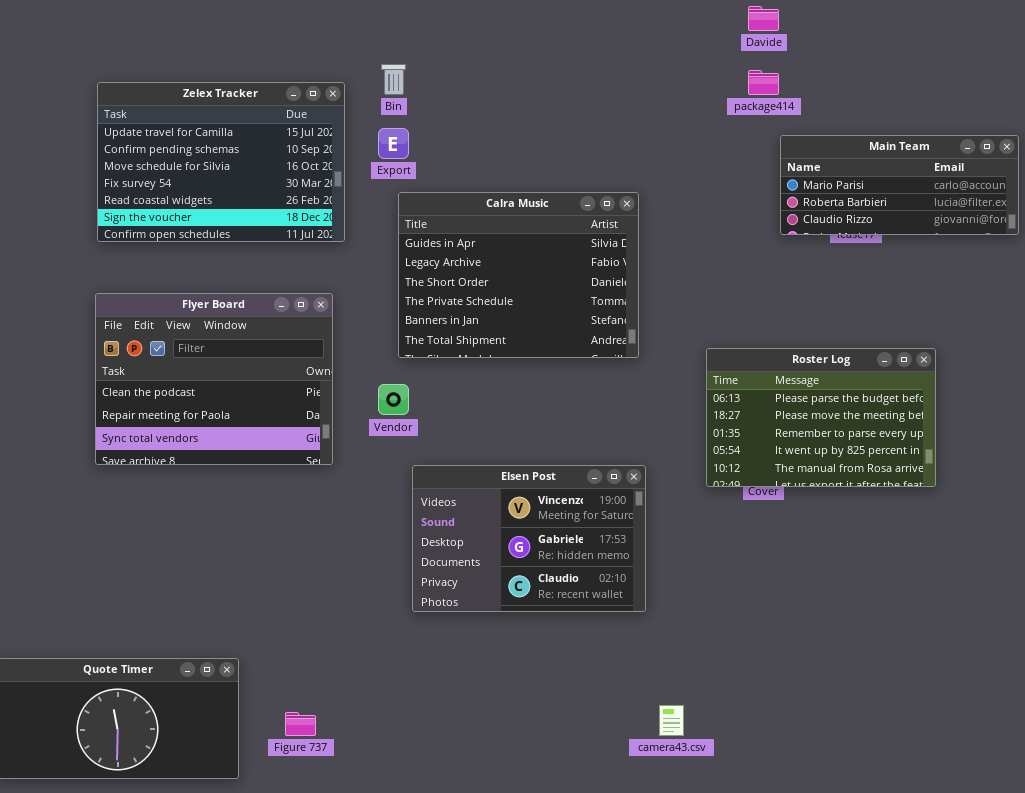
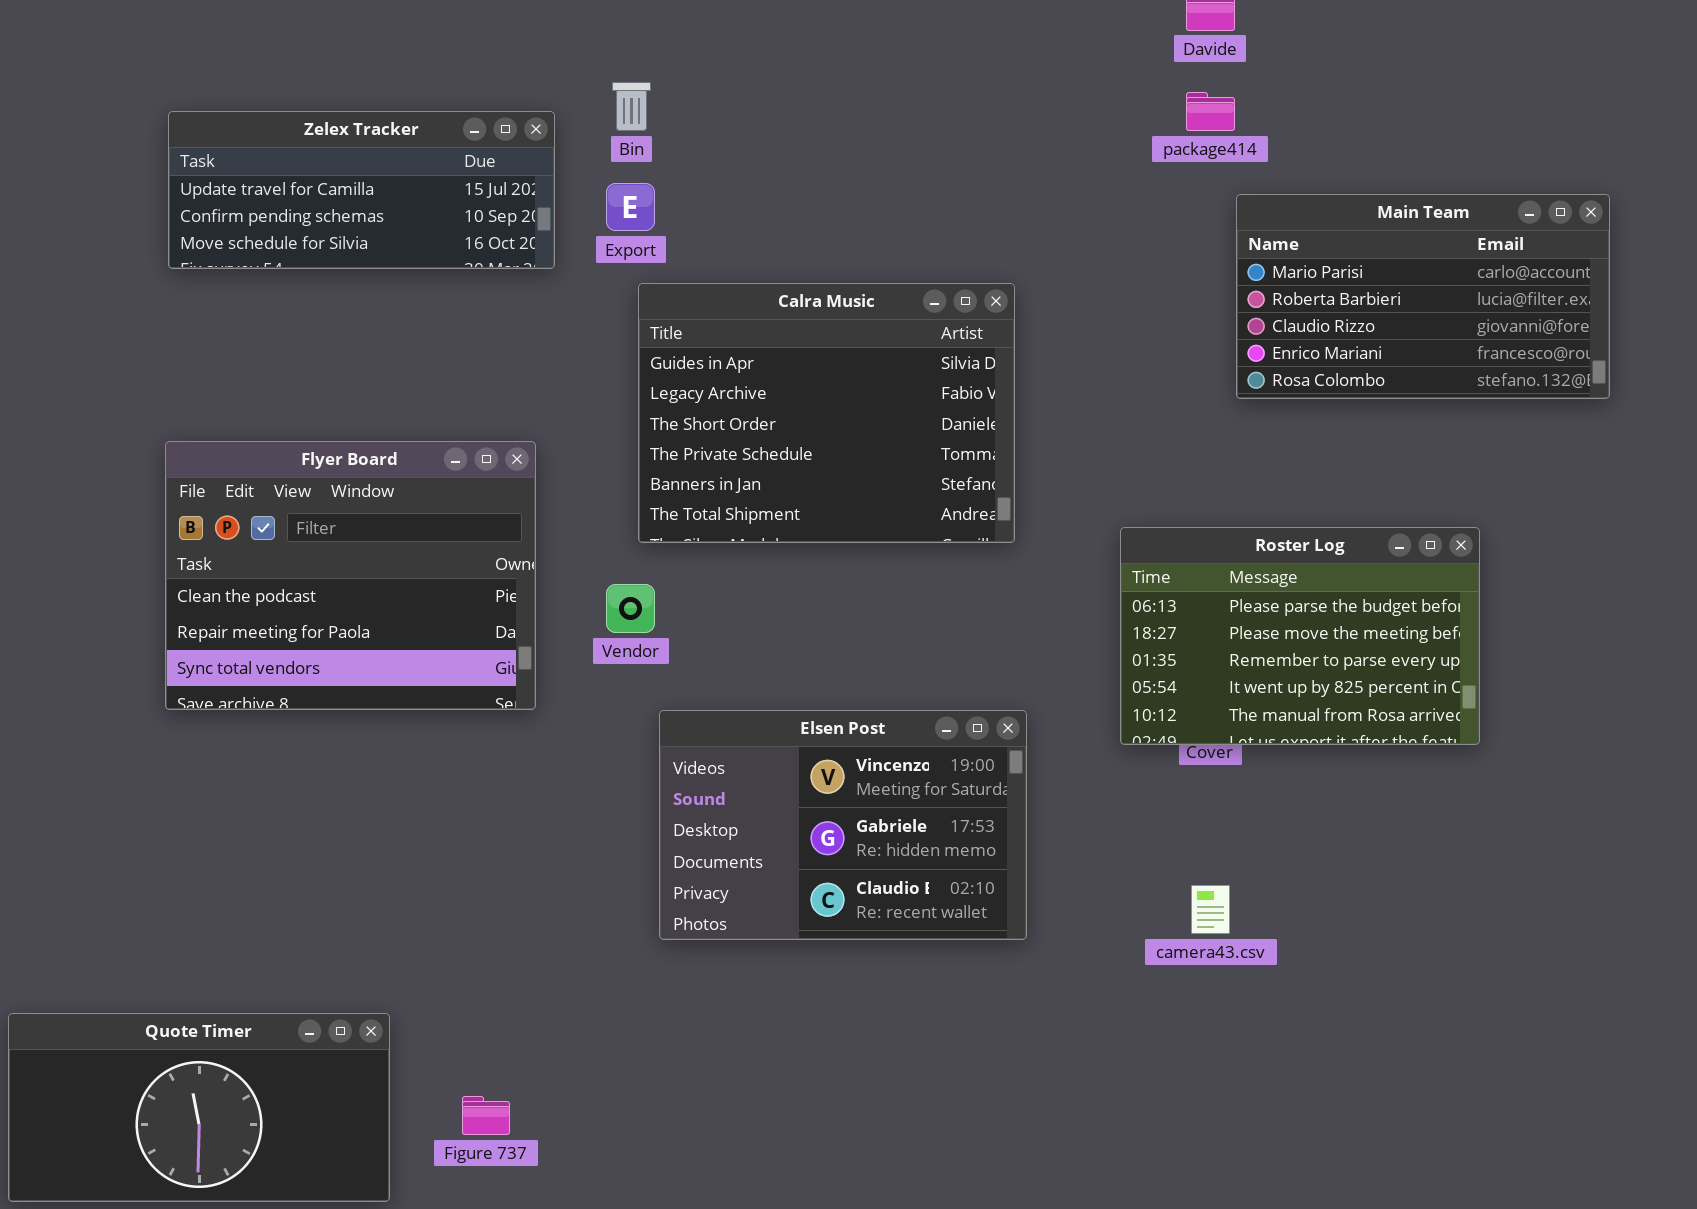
Zelex Tracker: [97,82,345,242] -> [168,111,555,269], resized
Main Team: [780,135,1019,235] -> [1236,194,1610,399], resized
camera43.csv: [659,705,684,736] -> [1191,885,1230,934], moved

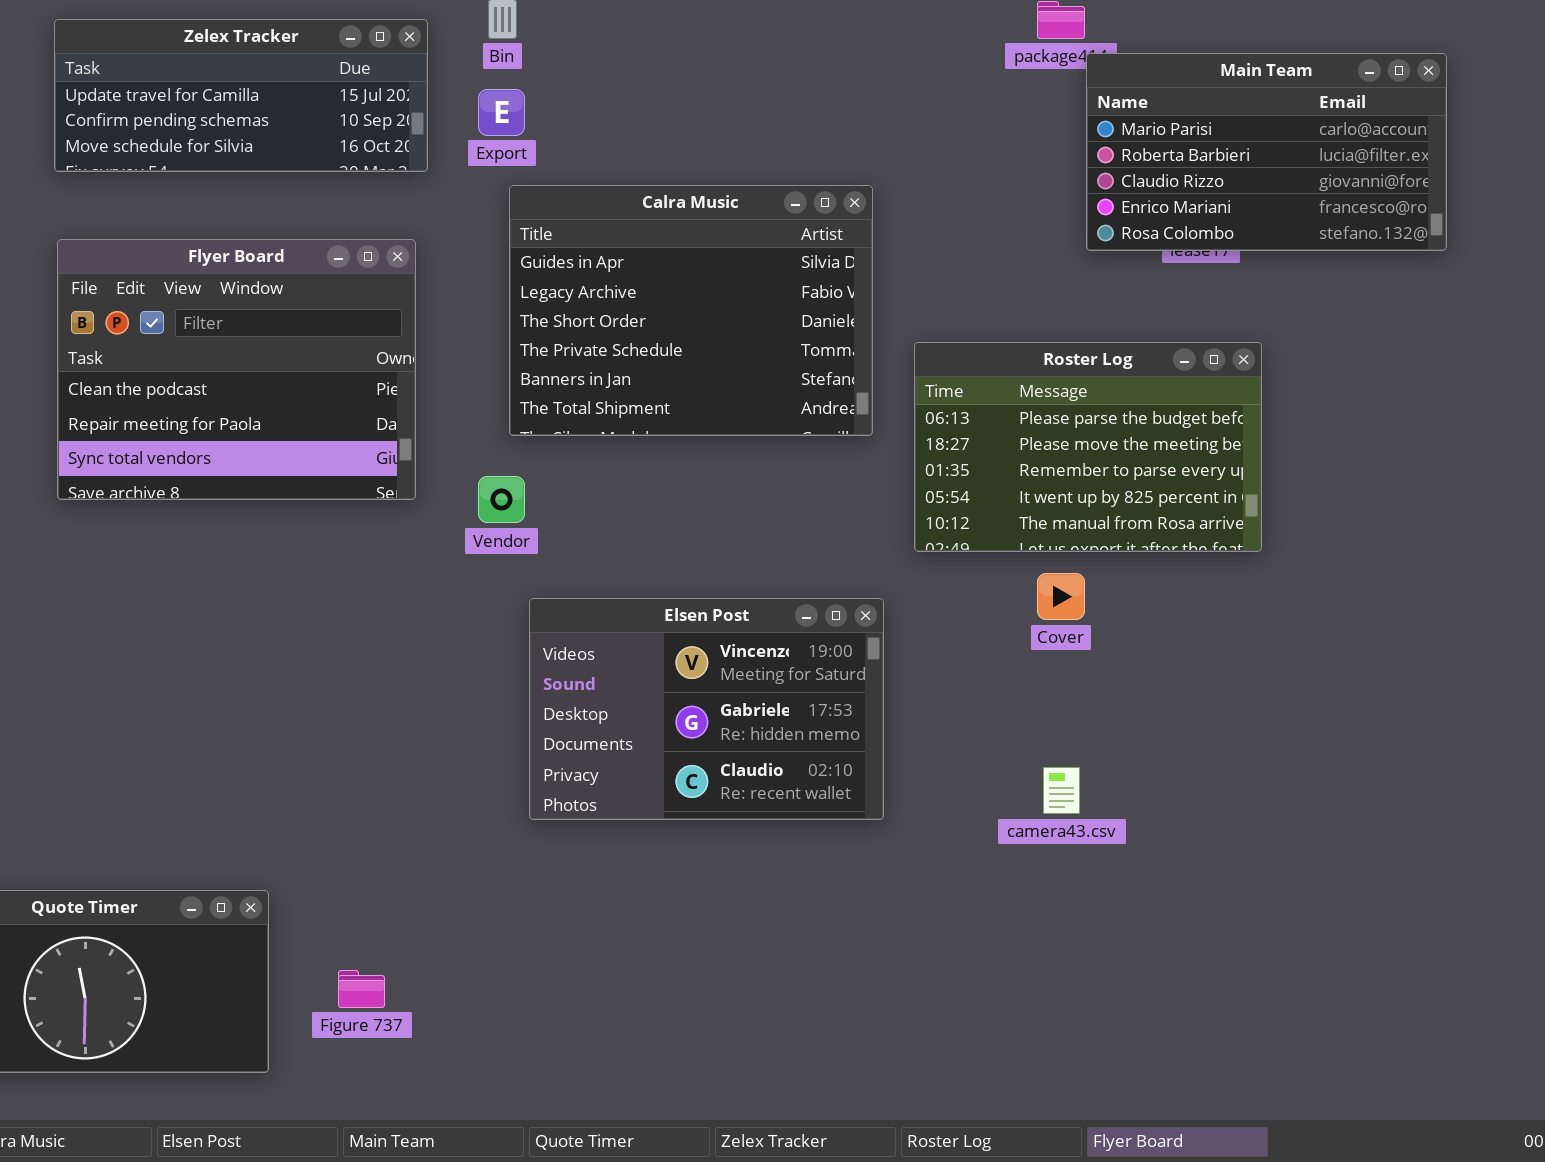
Main Team: [1236,194,1610,399] -> [1086,53,1447,251], moved
Flyer Board: [165,441,536,710] -> [57,239,416,500], moved
Roster Log: [1120,527,1480,745] -> [914,342,1262,552], moved

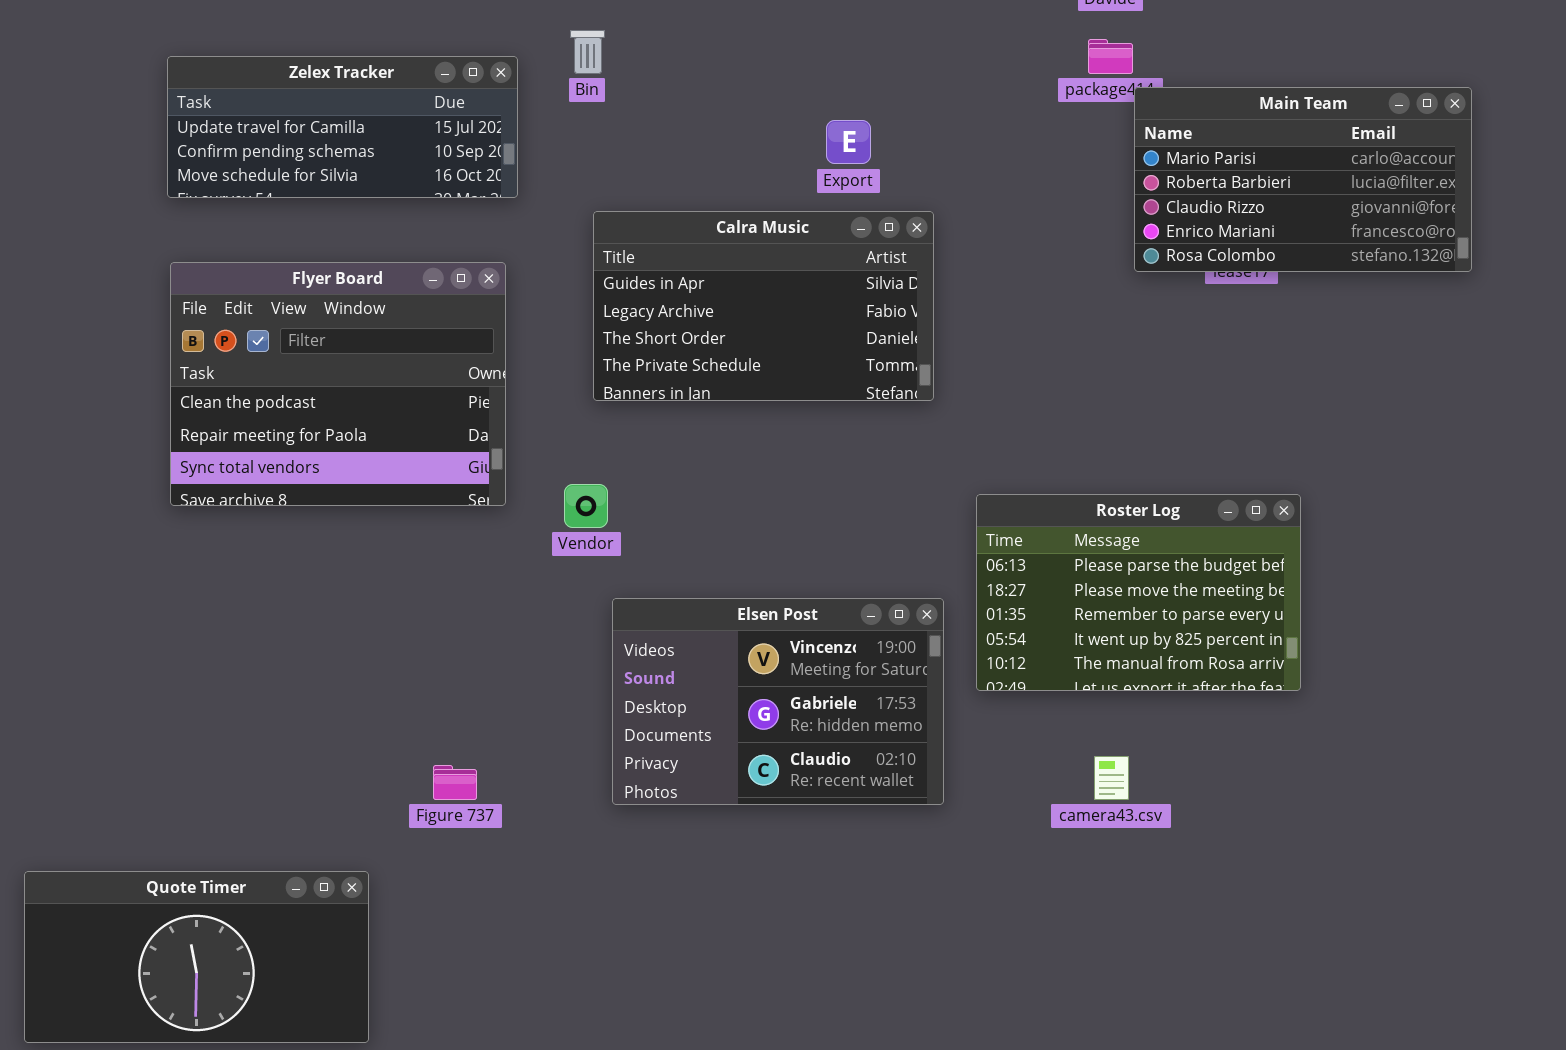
Export: [478,89,525,136] -> [826,120,871,164], moved
Calra Music: [509,185,873,436] -> [593,211,934,401], resized
Roster Log: [914,342,1262,552] -> [976,494,1301,691], moved
Figure 737: [338,970,385,1008] -> [433,765,477,800], moved

